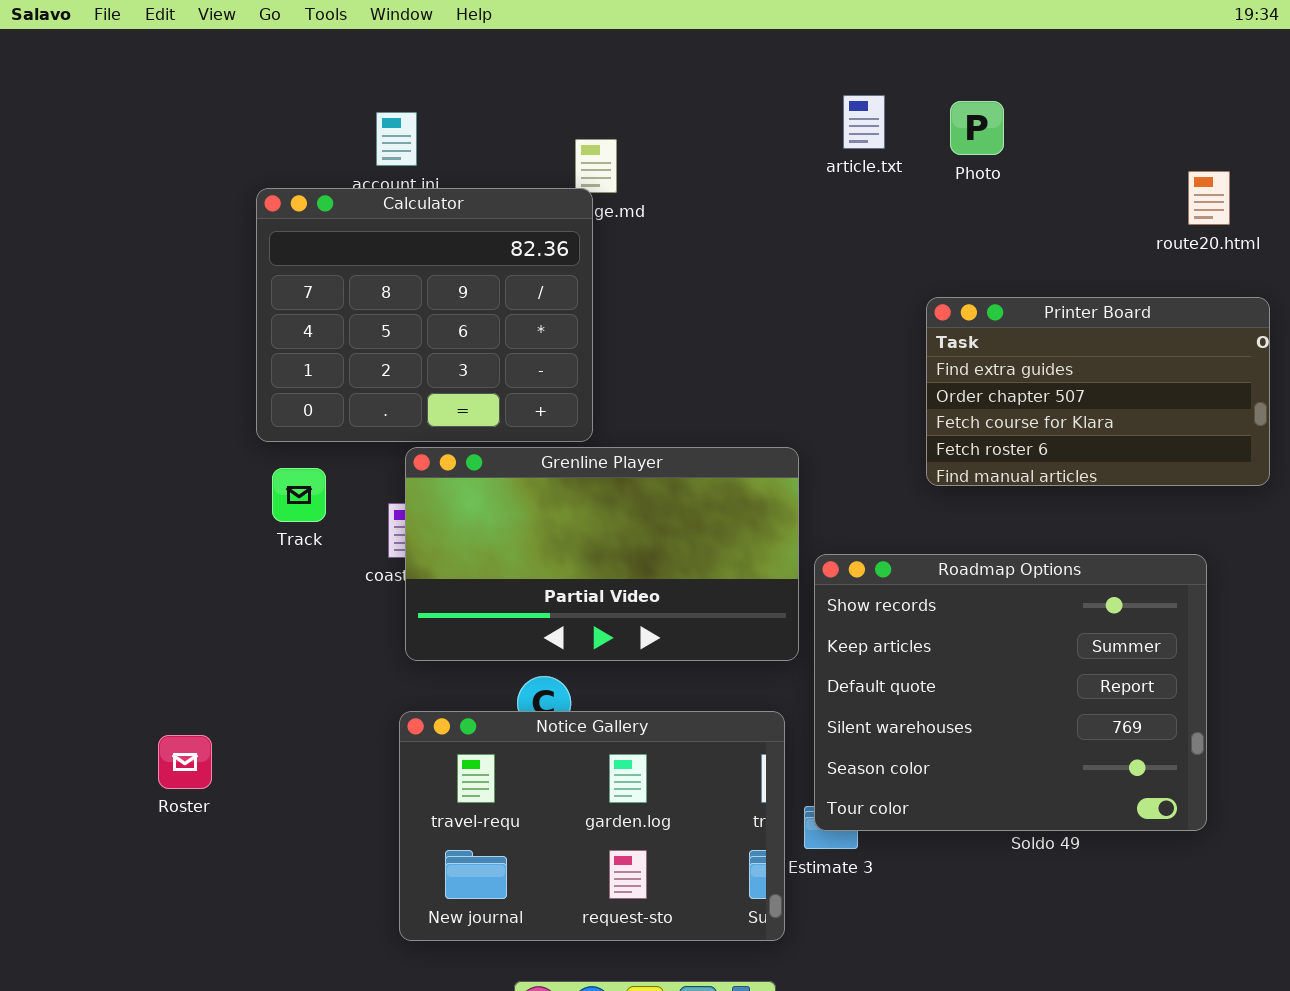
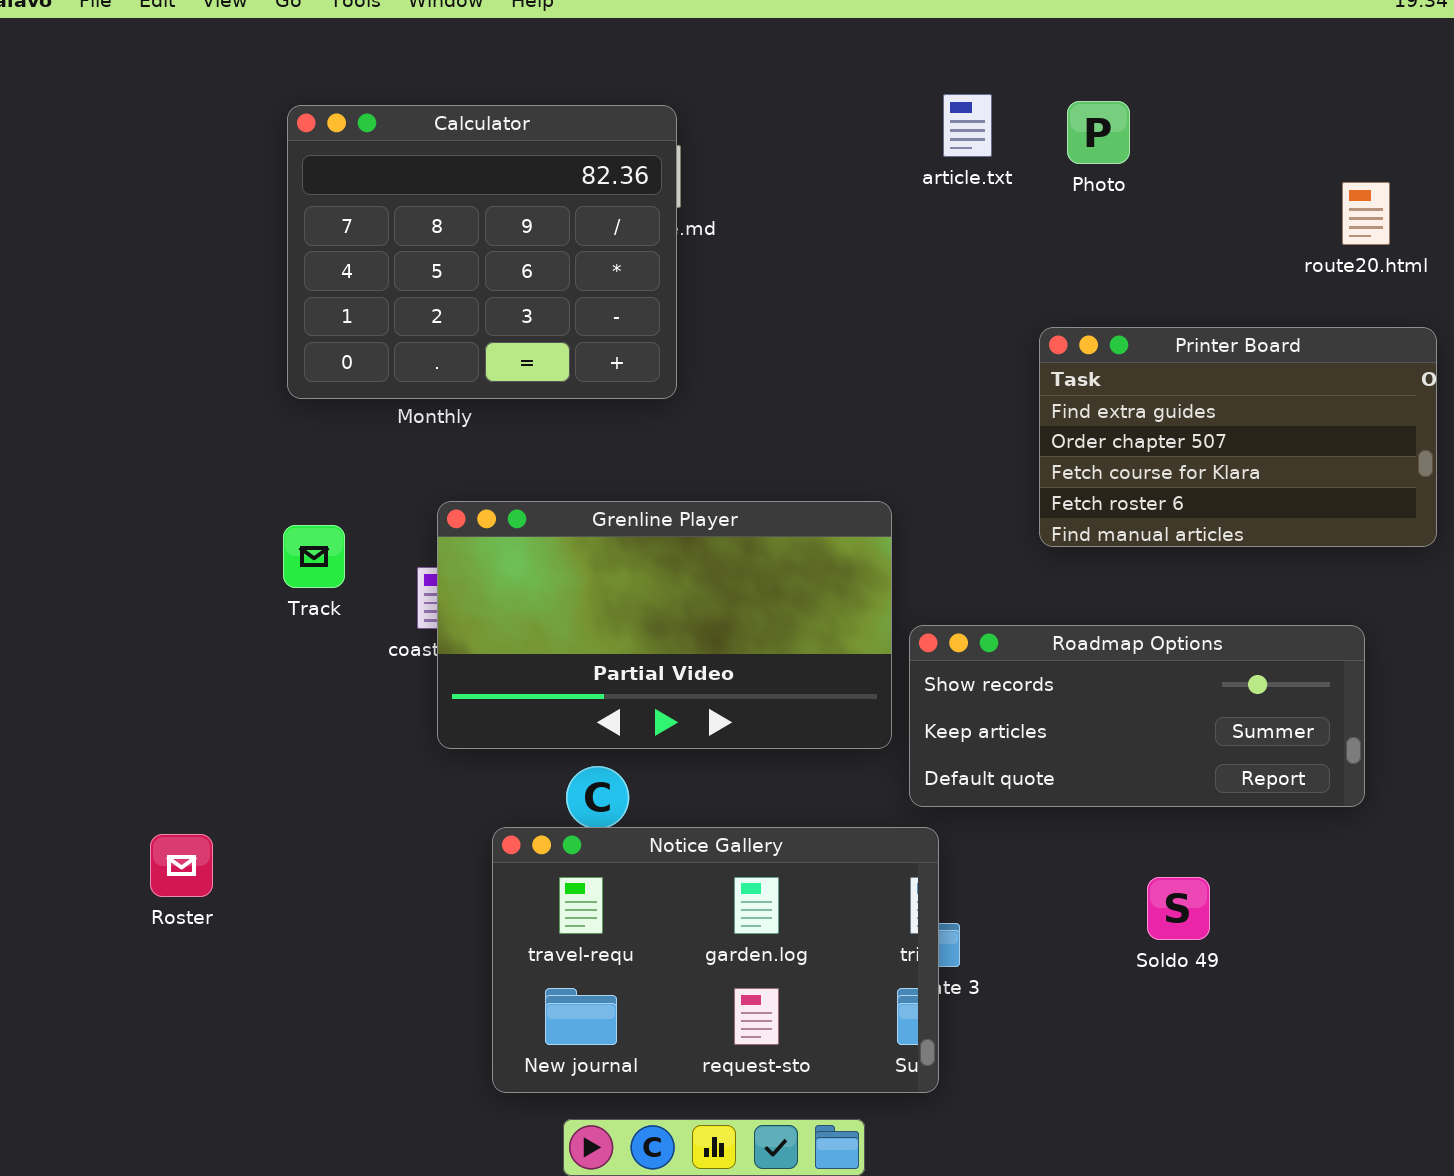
Calculator: [256,188,593,442] -> [287,105,677,399], moved
Roadmap Options: [814,554,1207,831] -> [909,625,1365,807], resized
Notice Gallery: [399,711,785,941] -> [492,827,939,1093], moved

